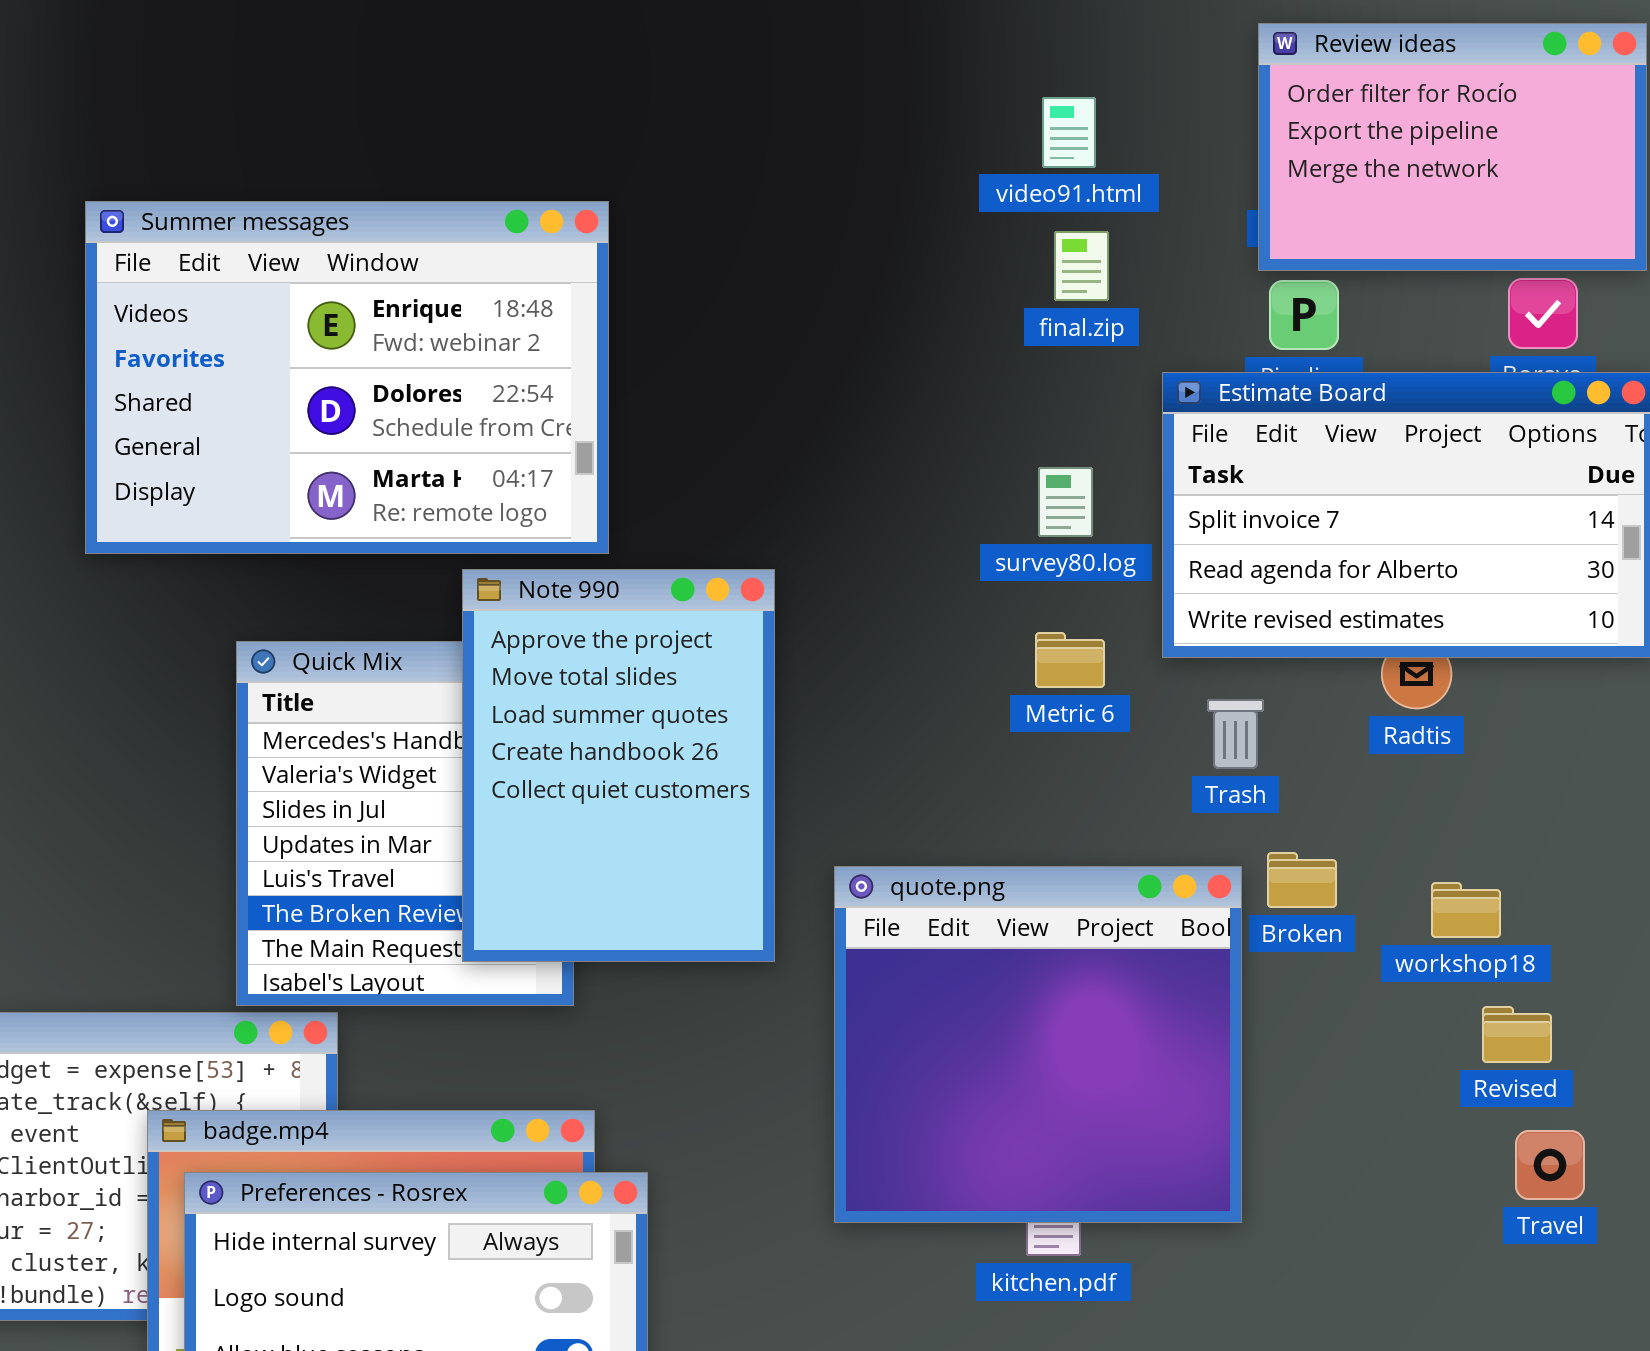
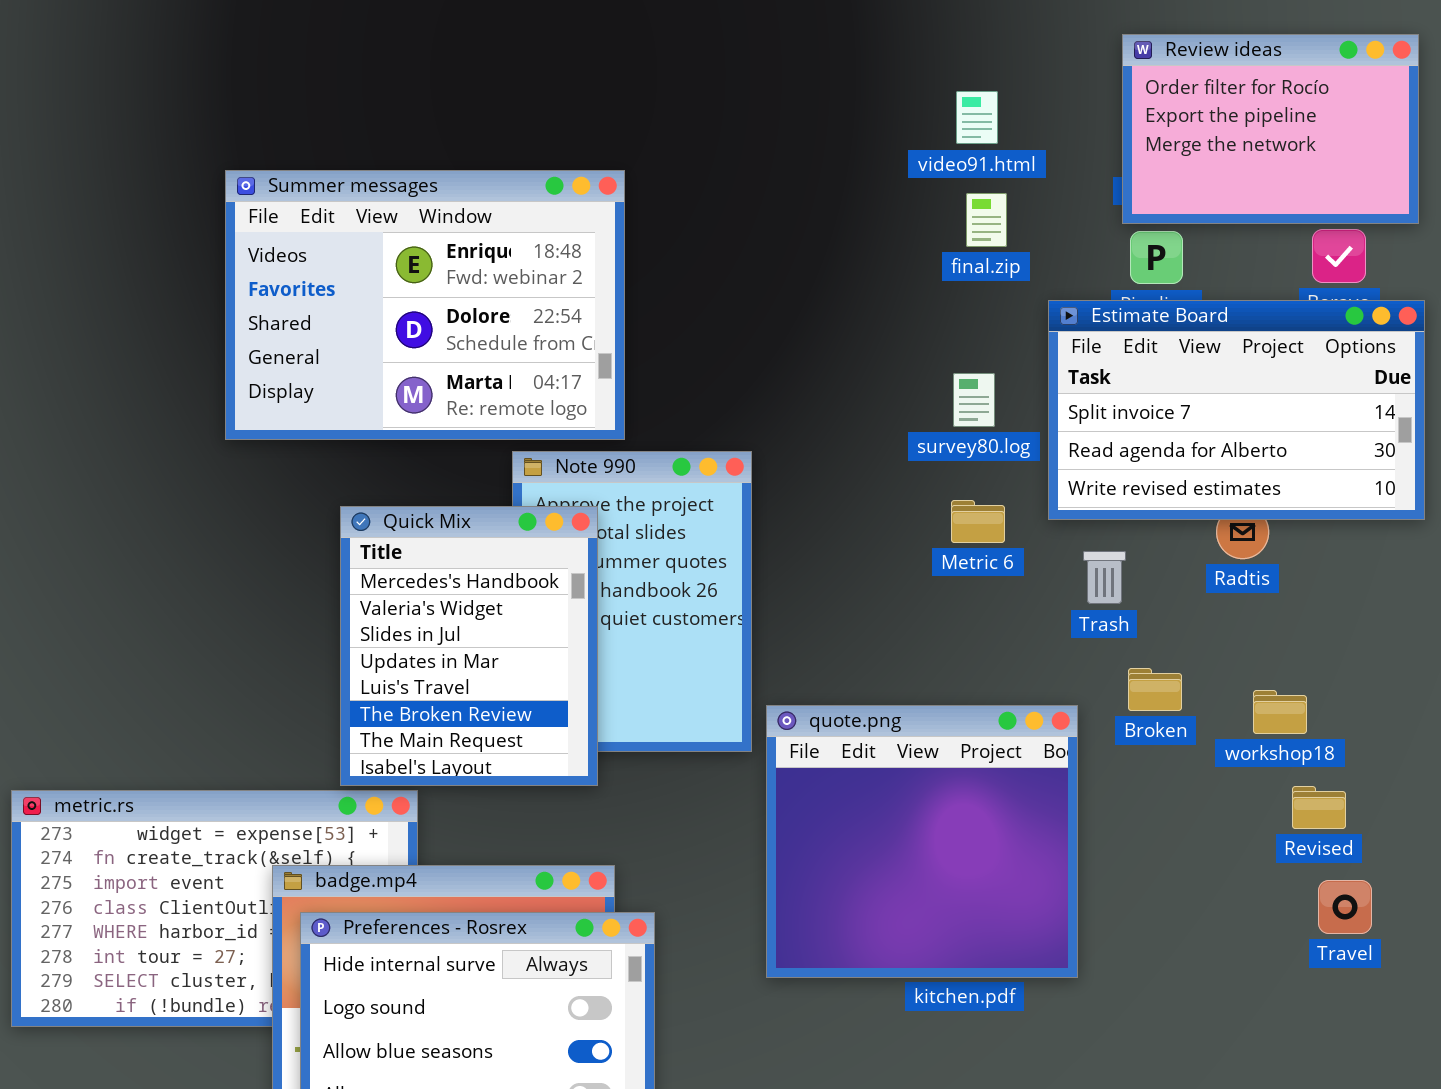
Quick Mix: [236,641,574,1006] -> [340,506,598,786], raised
quote.png: [834,866,1242,1223] -> [766,705,1078,978], moved

